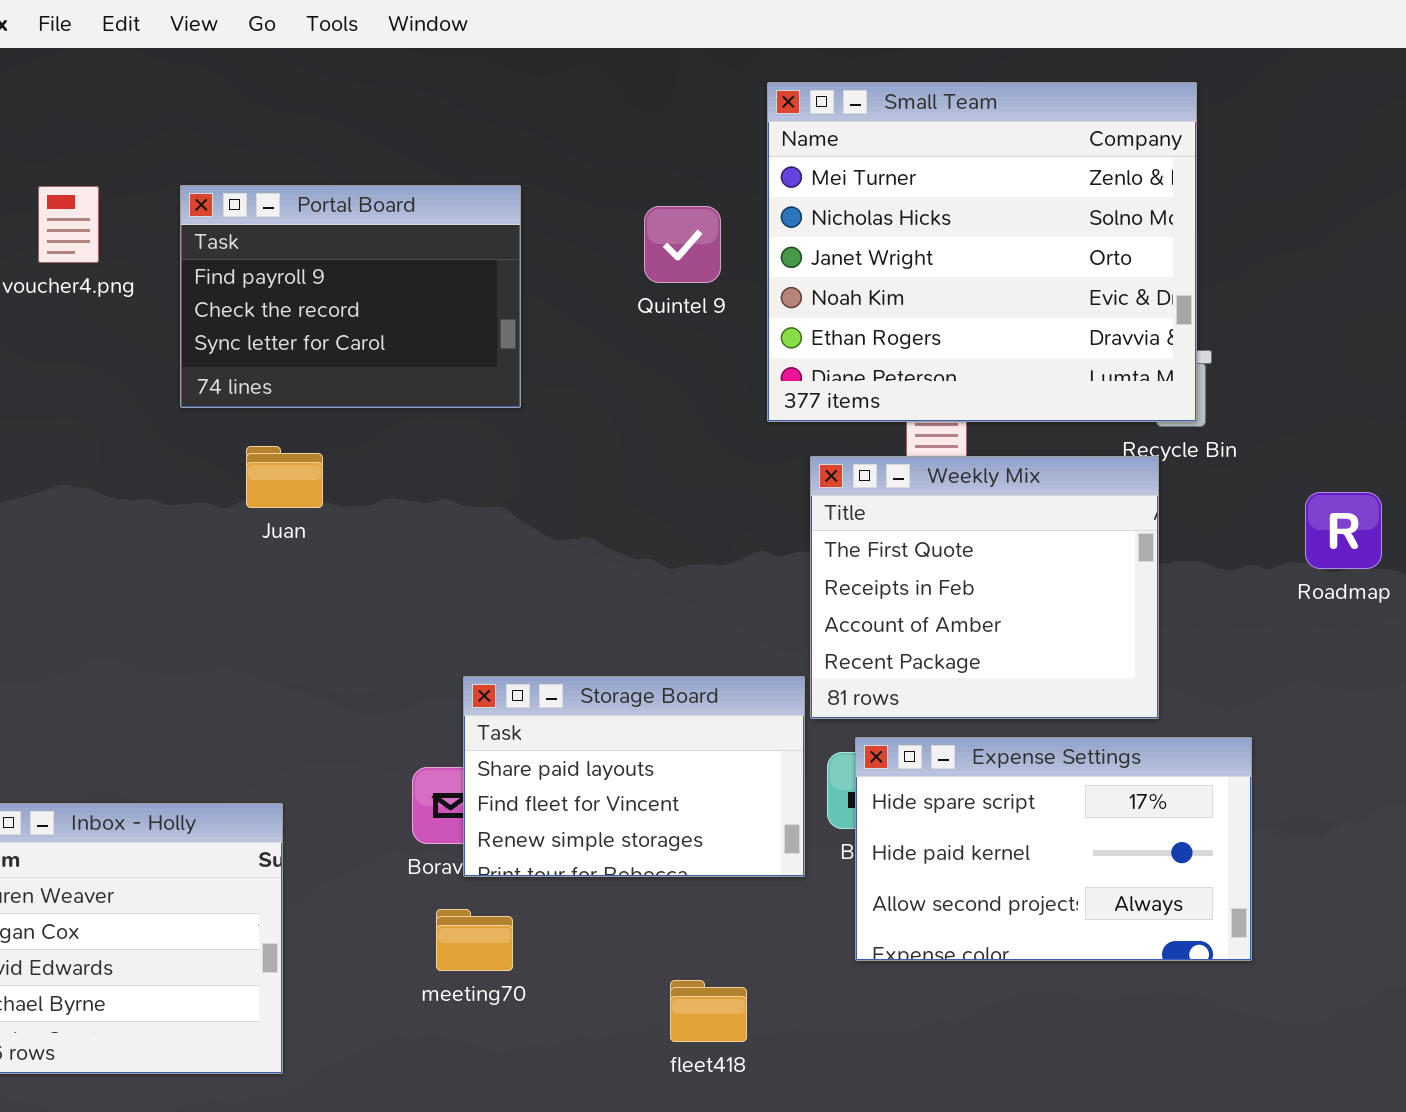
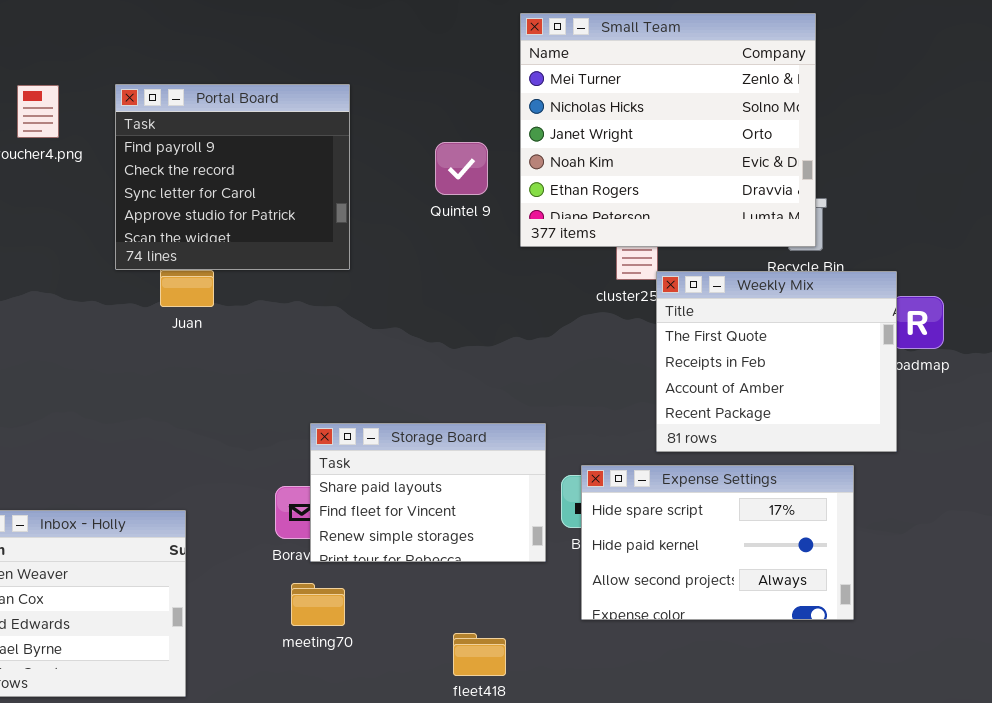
Portal Board: [180,185,521,408] -> [115,84,350,270], resized
Quintel 9: [644,206,721,283] -> [435,142,488,195], moved
Weekly Mix: [810,456,1159,719] -> [656,271,897,452], moved

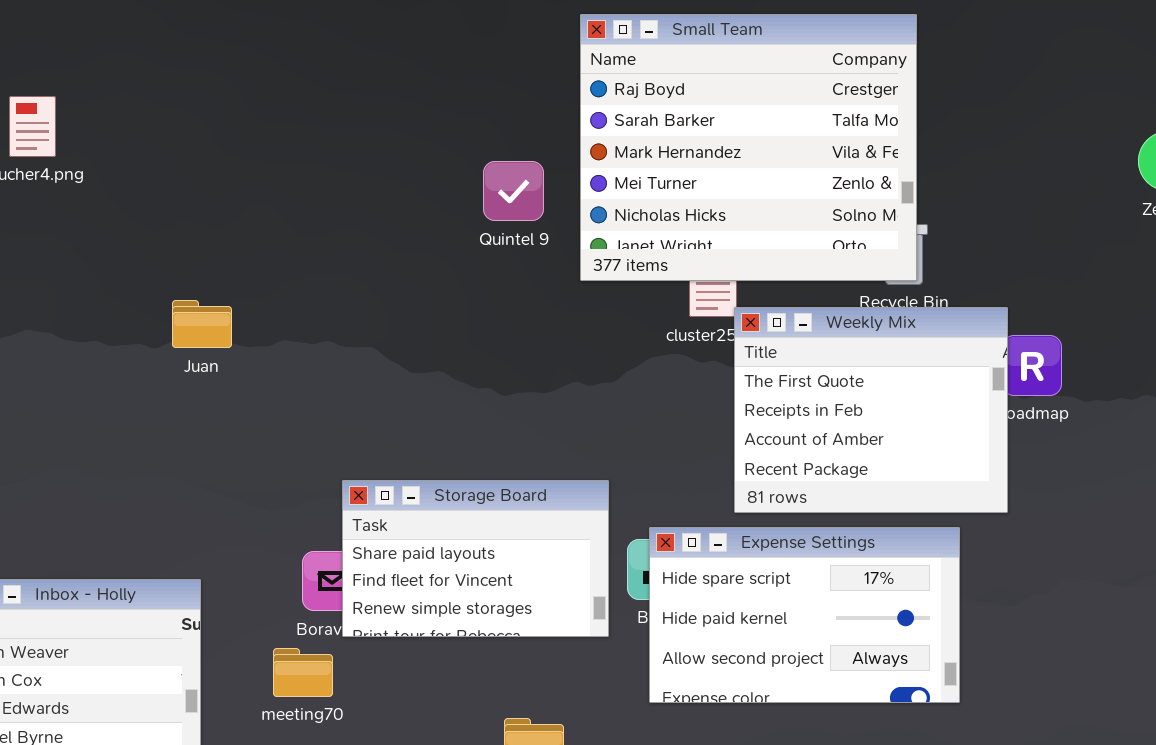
Small Team: [520,13,816,247] -> [580,14,917,281], scrolled up 3 rows
Portal Board: [115,84,350,270] -> none, closed
meeting70: [291,583,345,626] -> [273,648,333,697], moved

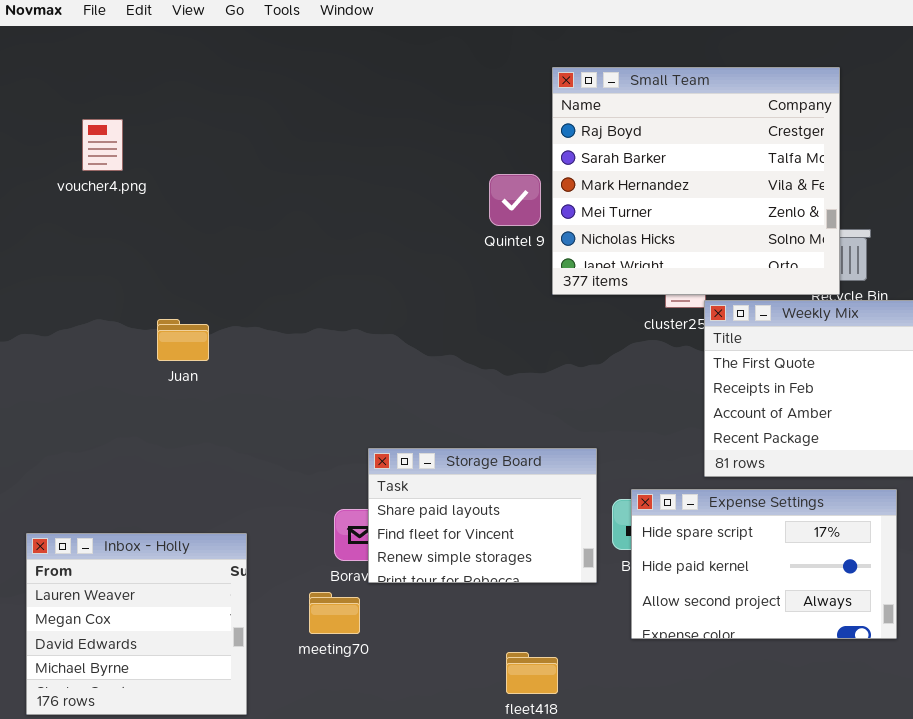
Small Team: [580,14,917,281] -> [552,67,840,295], moved
Juan: [172,300,232,348] -> [157,319,209,361], moved

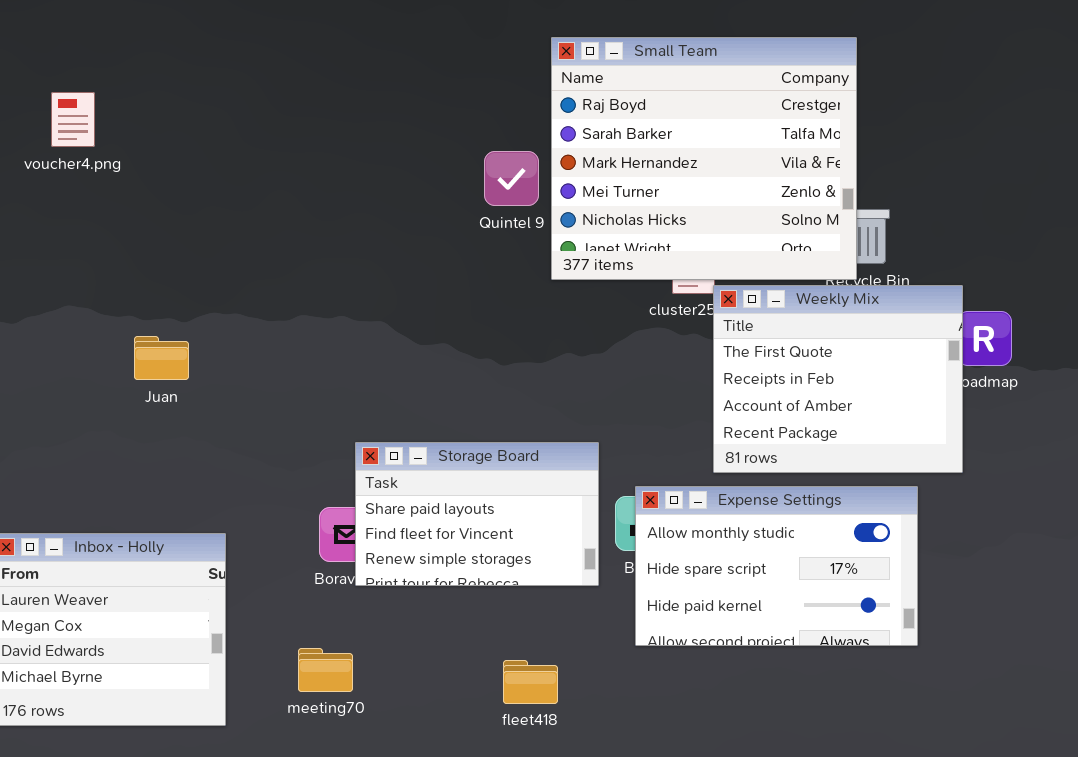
Juan: [157,319,209,361] -> [134,336,189,380], moved
Expense Settings: [631,489,897,639] -> [635,486,918,646], scrolled up 1 row
meeting70: [309,592,360,634] -> [298,648,353,692], moved

